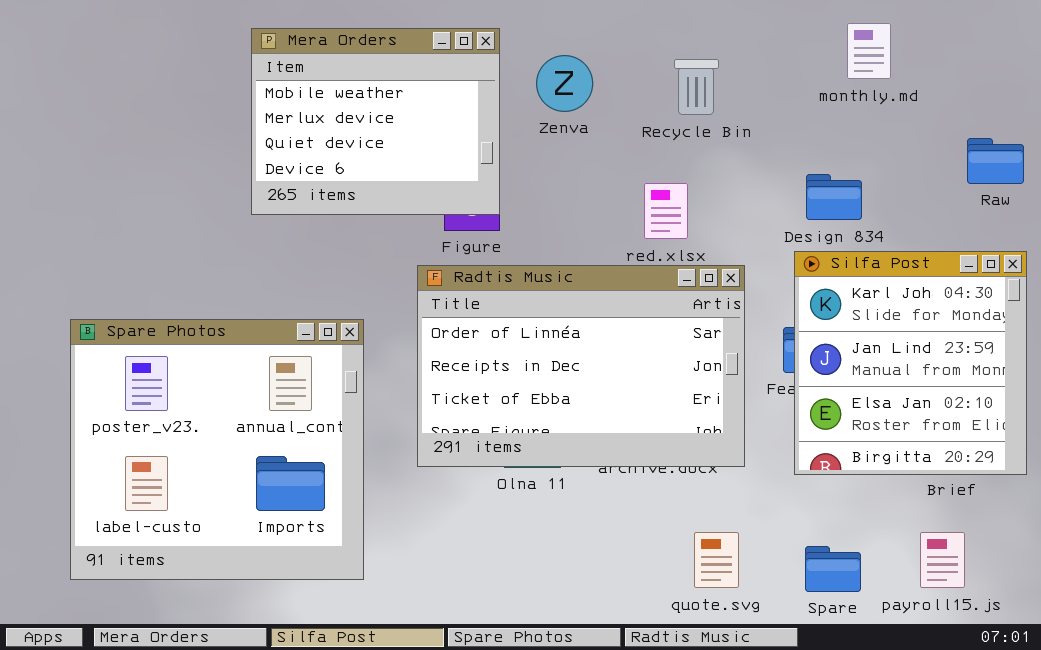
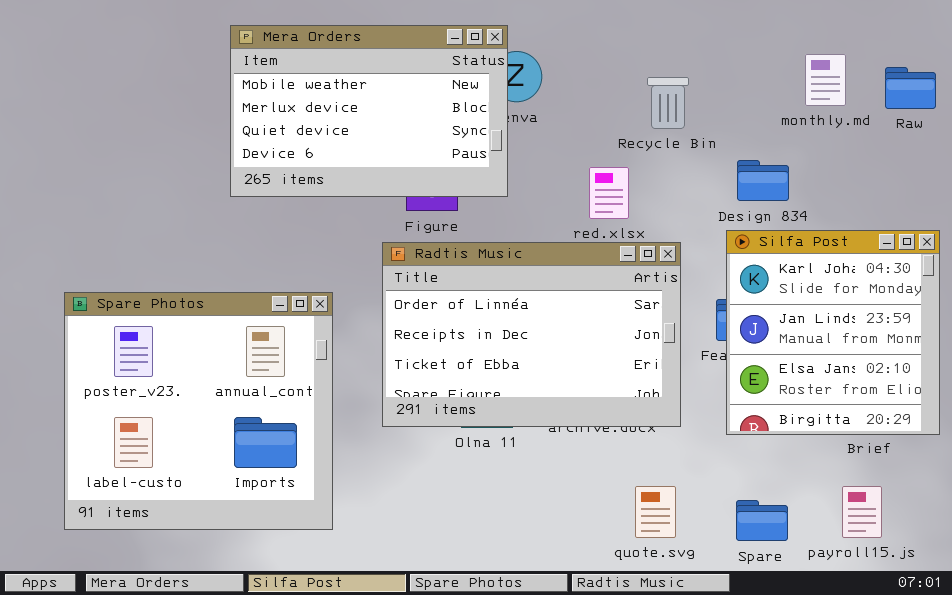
monthly.md: [847,23,891,79] -> [805,54,846,106], moved
Mera Orders: [251,28,500,215] -> [230,25,508,197], resized
Recycle Bin: [674,59,719,115] -> [647,77,689,129], moved
Raw: [967,138,1024,184] -> [885,67,936,109], moved

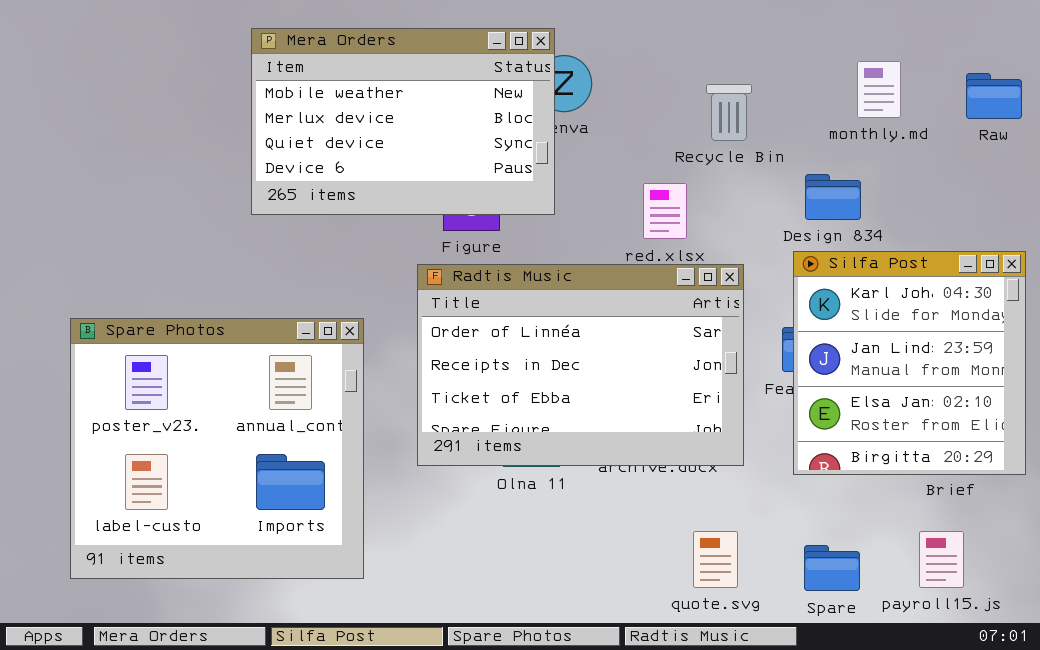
monthly.md: [805,54,846,106] -> [857,61,901,118], moved

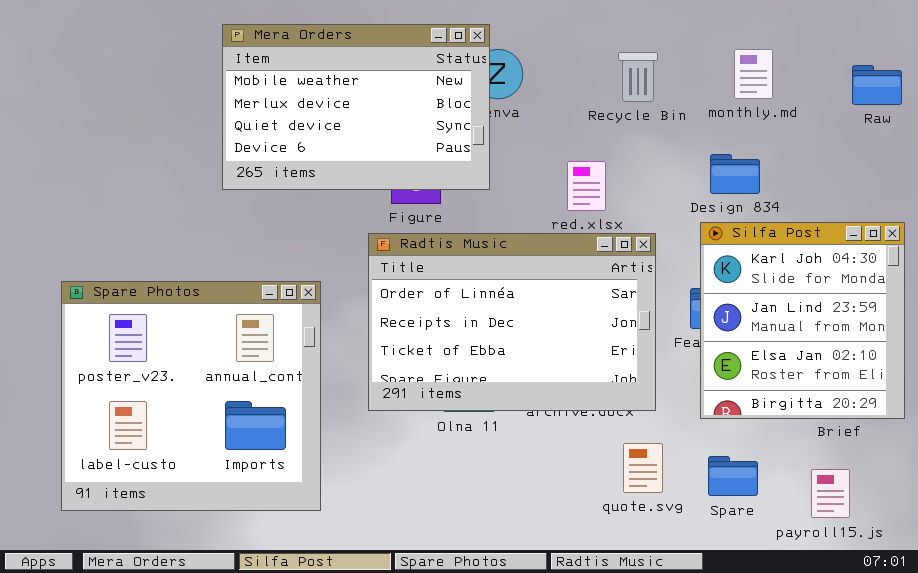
monthly.md: [857,61,901,118] -> [734,49,773,99], moved
Recycle Bin: [706,84,752,141] -> [618,52,658,102], moved
quote.svg: [693,531,738,588] -> [623,443,663,493], moved
Spare: [804,545,860,591] -> [708,456,758,496], moved

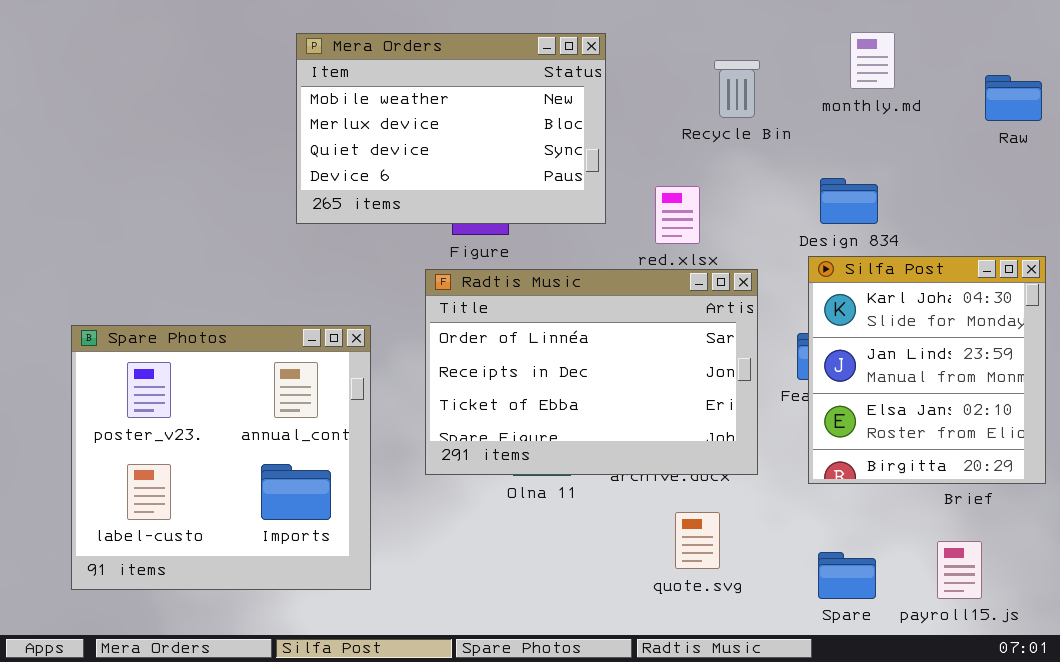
Mera Orders: [222,24,490,190] -> [296,33,606,224], moved
monthly.md: [734,49,773,99] -> [850,32,895,89], moved
quote.svg: [623,443,663,493] -> [675,512,720,569], moved
Spare: [708,456,758,496] -> [818,552,876,599], moved

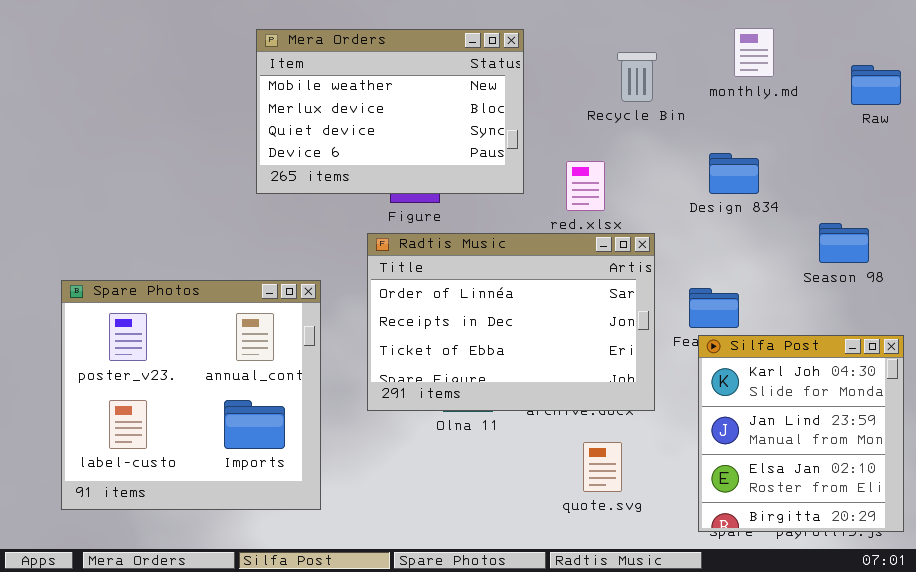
Silfa Post: [808,256,1046,484] -> [698,335,904,532], moved

